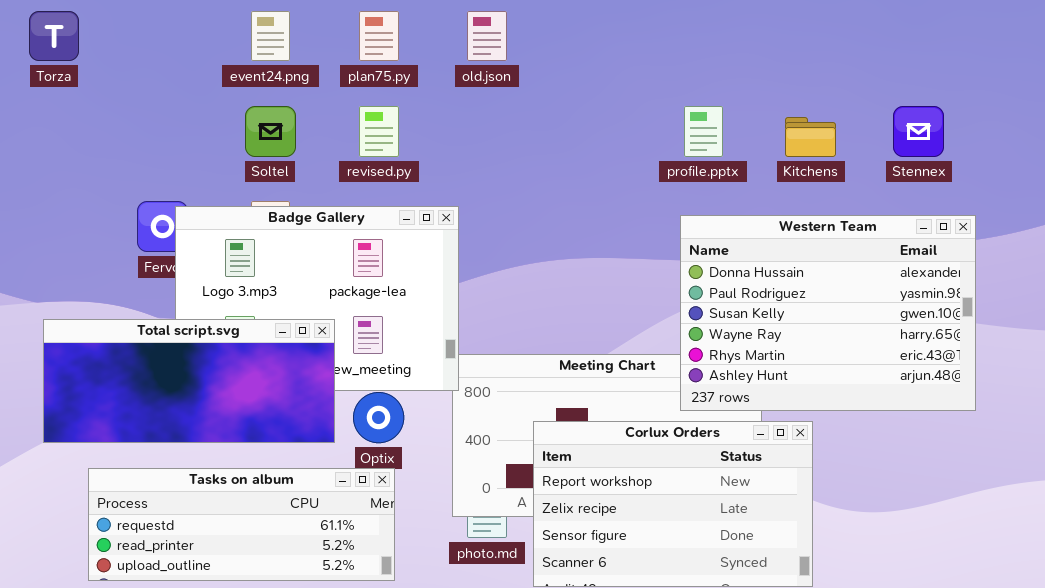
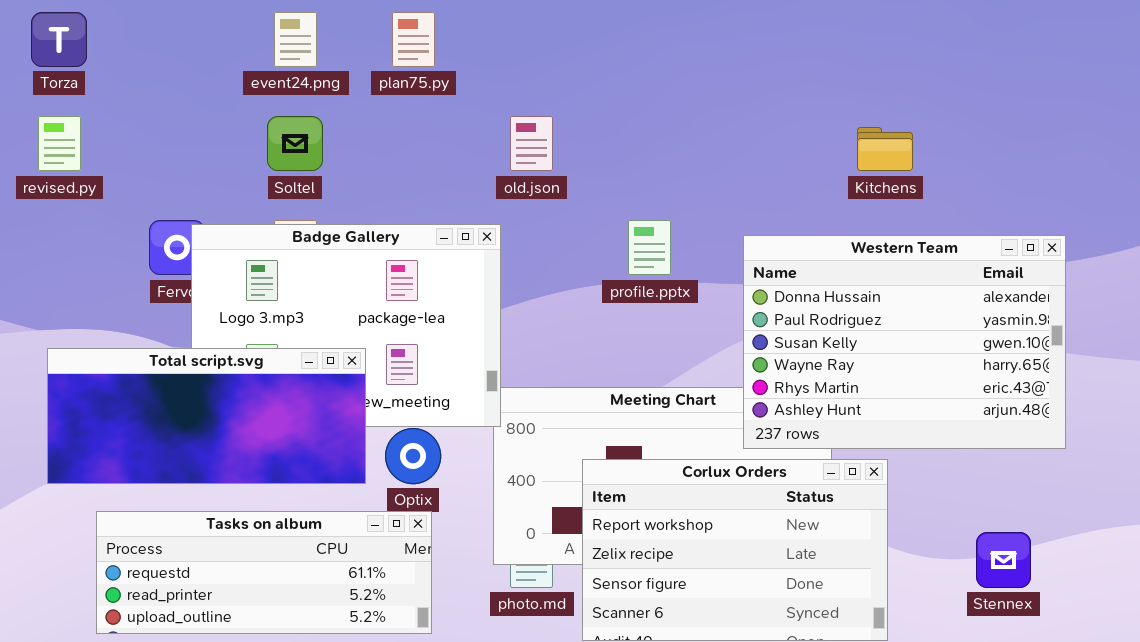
old.json: [467,11,507,61] -> [510,116,553,171], moved
revised.py: [359,106,399,157] -> [38,116,81,171], moved
profile.pptx: [684,106,723,157] -> [628,220,671,275], moved
Stennex: [893,106,944,157] -> [976,532,1031,588], moved

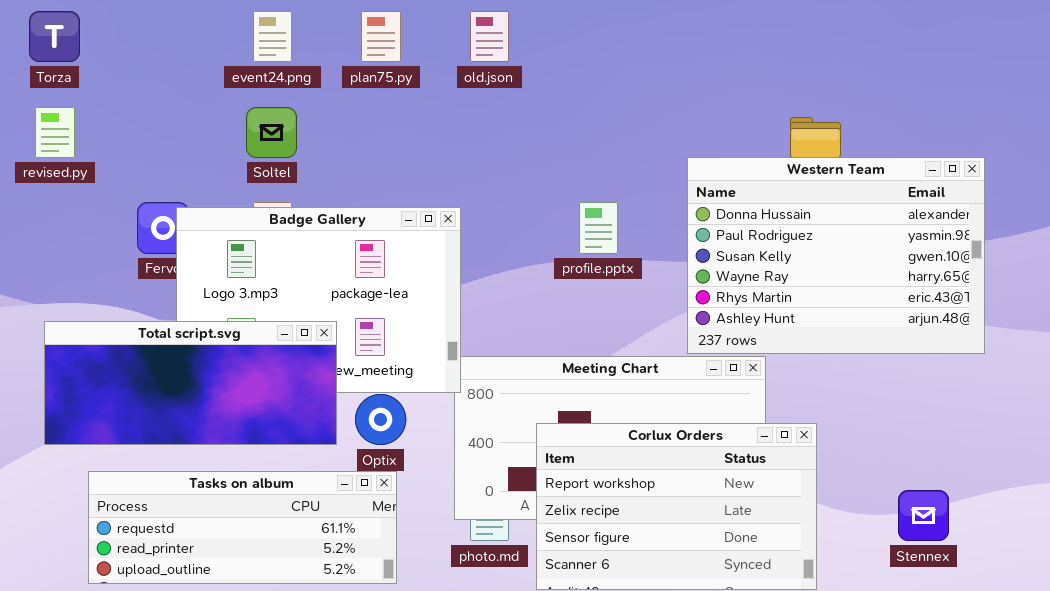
old.json: [510,116,553,171] -> [470,11,509,62], moved
Western Team: [743,235,1066,449] -> [687,157,985,354], moved

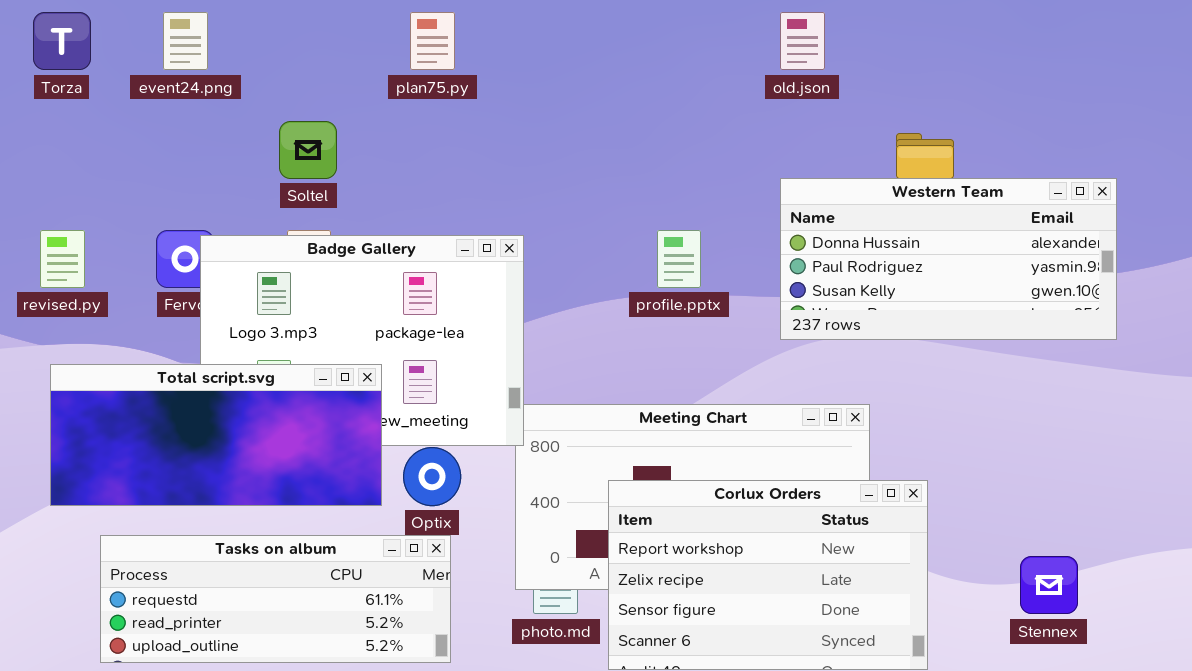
event24.png: [253,11,292,62] -> [163,12,208,70], moved
old.json: [470,11,509,62] -> [780,12,825,70], moved
revised.py: [35,107,75,158] -> [40,230,85,288], moved
Western Team: [687,157,985,354] -> [780,178,1117,340], resized

